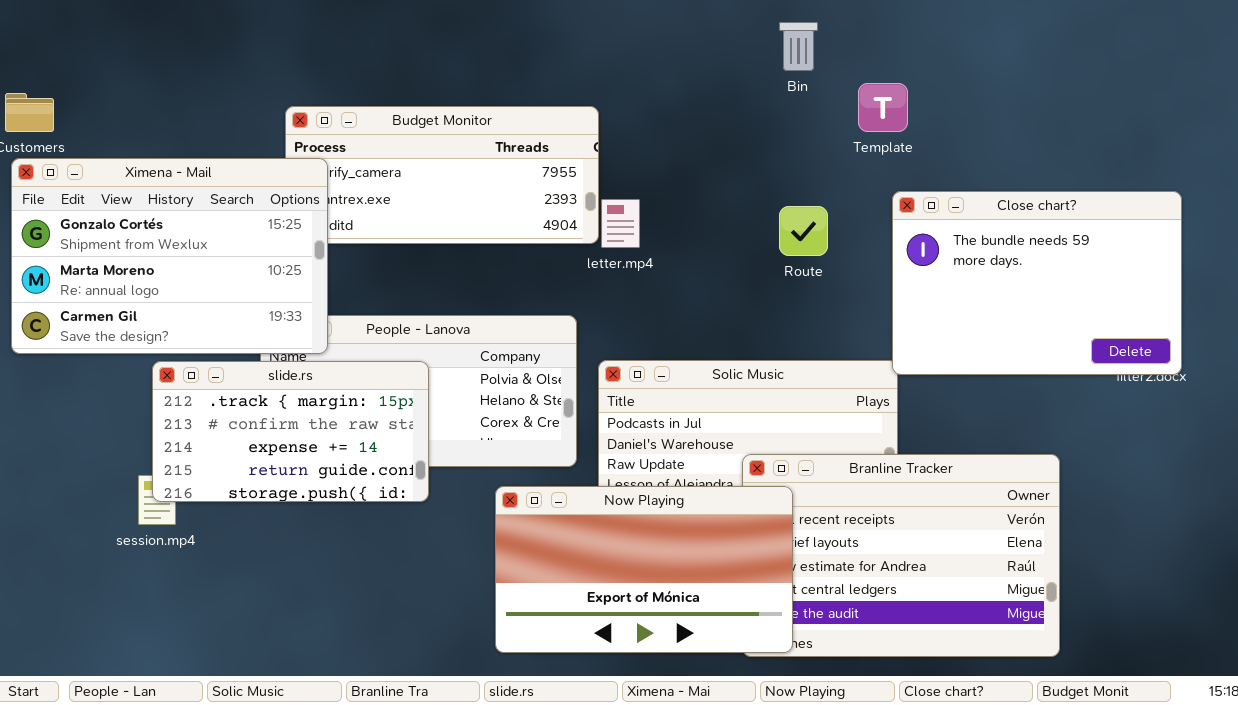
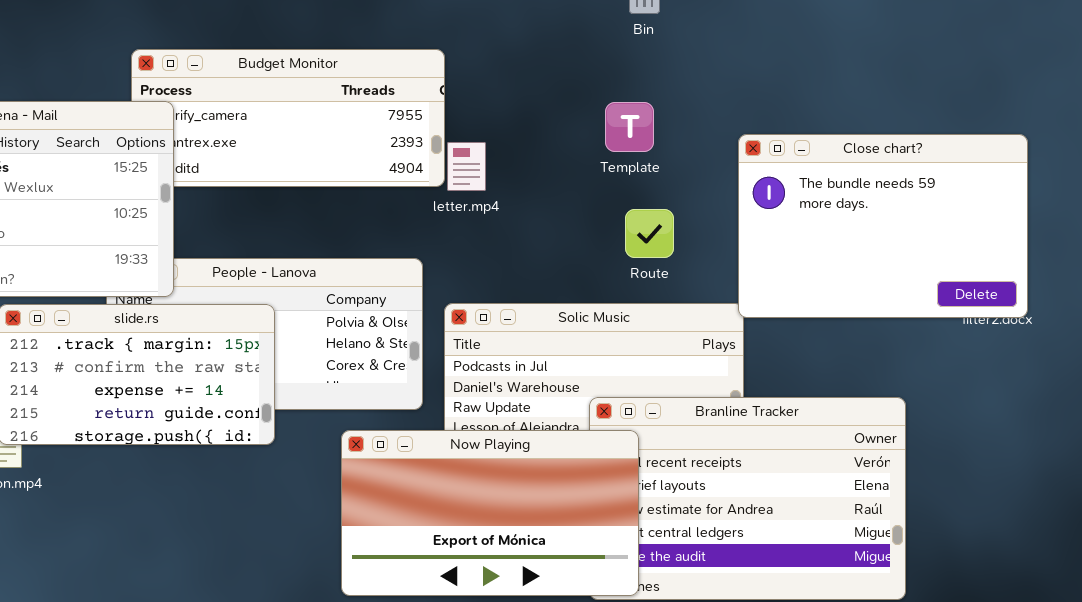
Template: [858,83,908,132] -> [605,102,654,152], moved
Route: [779,206,828,256] -> [625,209,674,258], moved

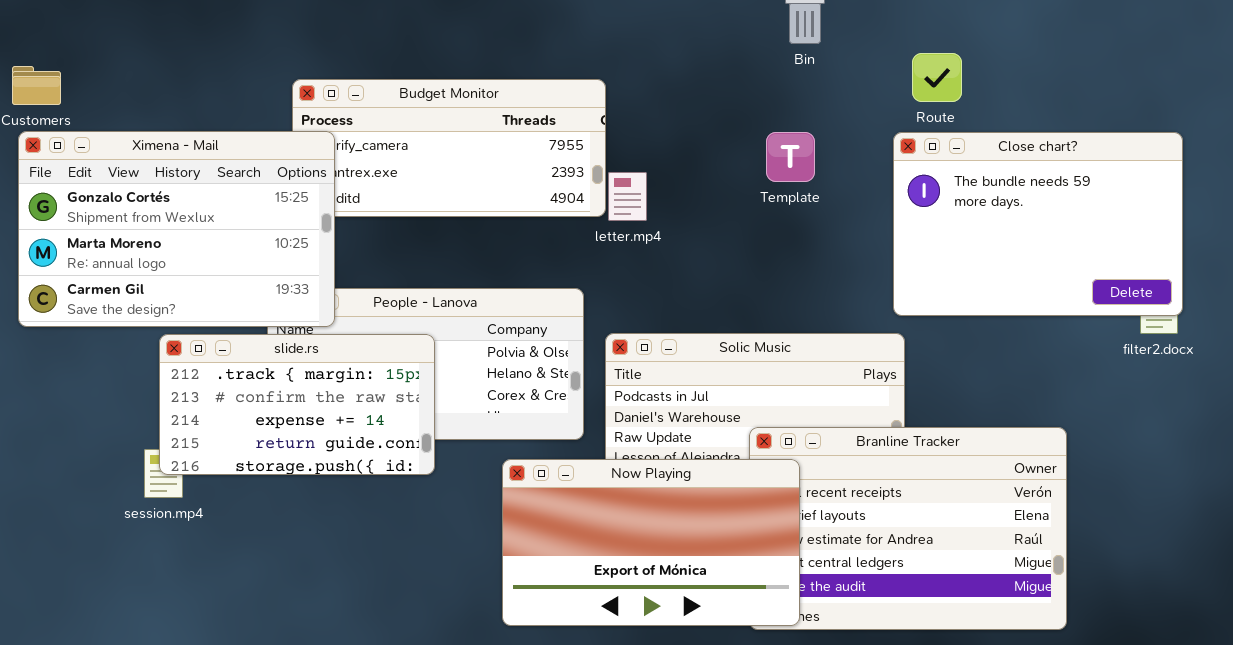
Close chart?: [738,134,1028,318] -> [893,132,1183,316], moved
Route: [625,209,674,258] -> [912,53,962,102], moved

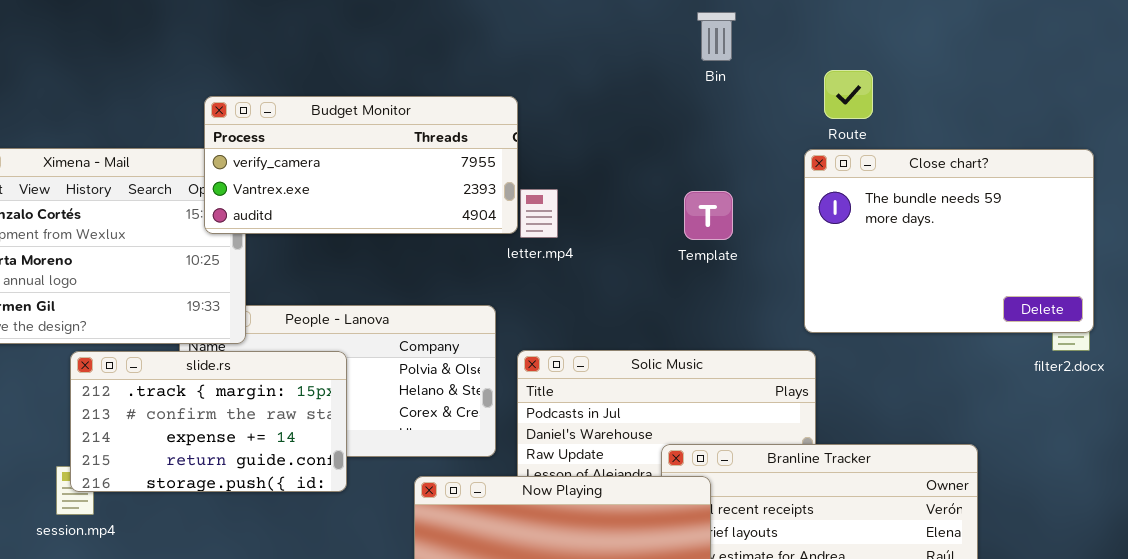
Budget Monitor: [292,79,606,217] -> [204,96,518,234], raised
Template: [766,132,815,182] -> [684,191,733,240], moved

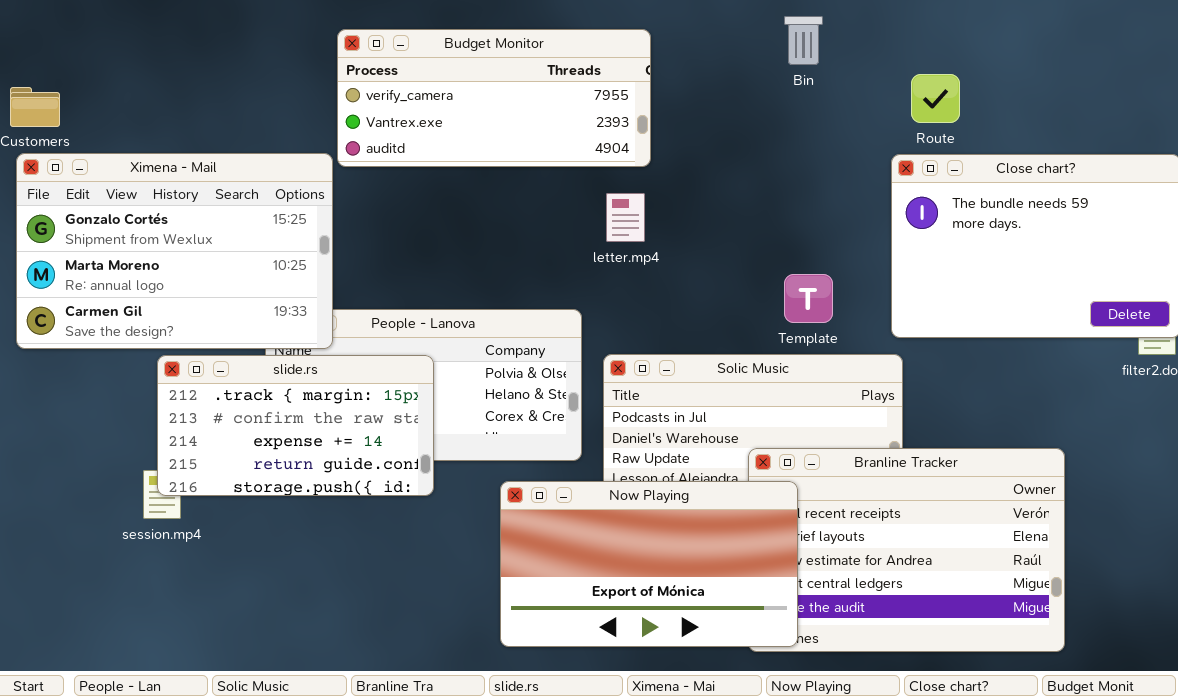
Budget Monitor: [204,96,518,234] -> [337,29,651,167], moved
Template: [684,191,733,240] -> [784,274,833,323], moved

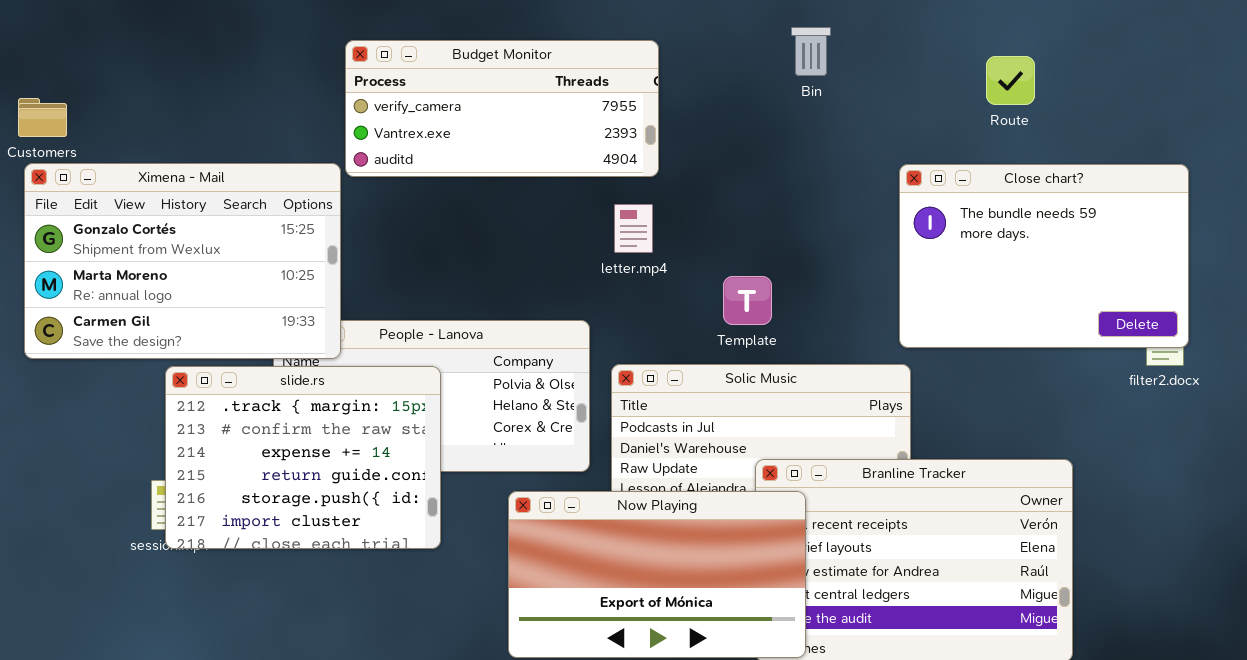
Route: [911,74,960,123] -> [986,56,1035,105], moved
Template: [784,274,833,323] -> [723,276,772,325], moved
slide.rs: [157,355,434,496] -> [165,366,441,549], resized

